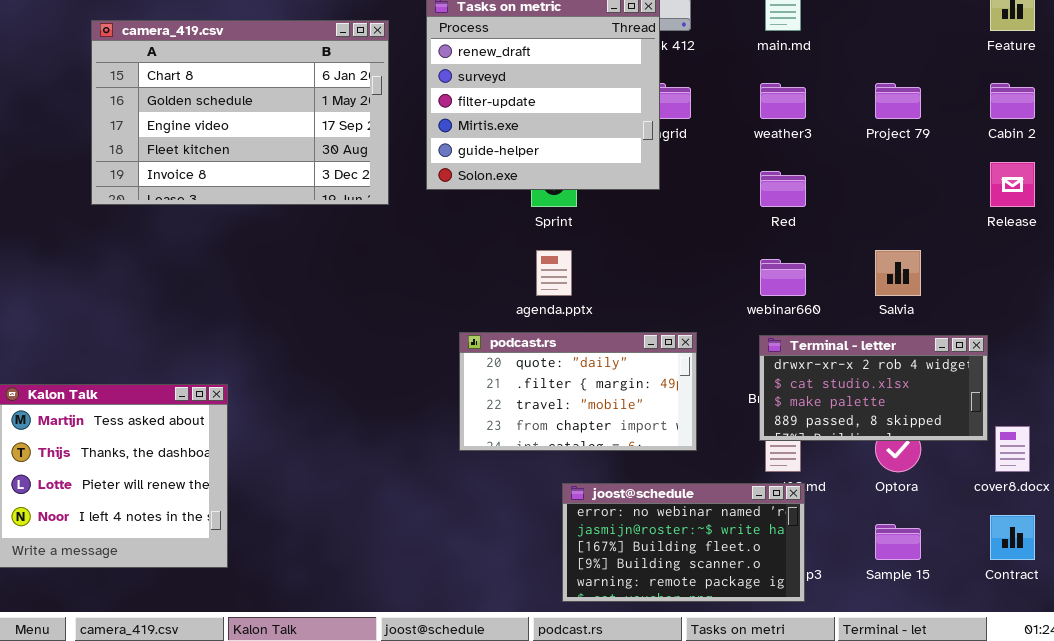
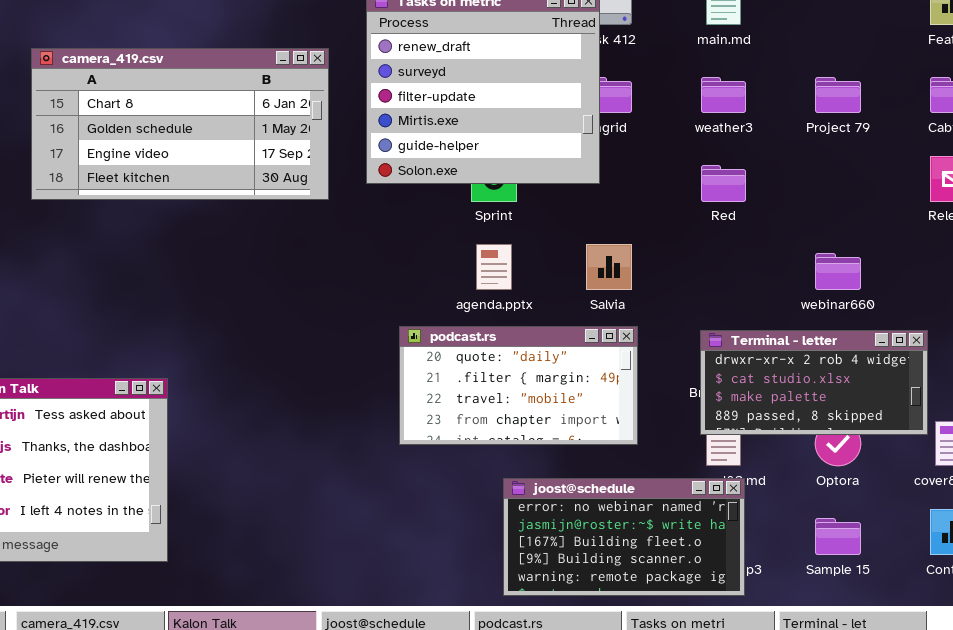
camera_419.csv: [91,20,389,205] -> [31,48,329,200], resized
Salvia: [875,250,921,296] -> [586,244,632,290], moved
webinar660: [760,259,806,296] -> [815,253,861,290], moved

